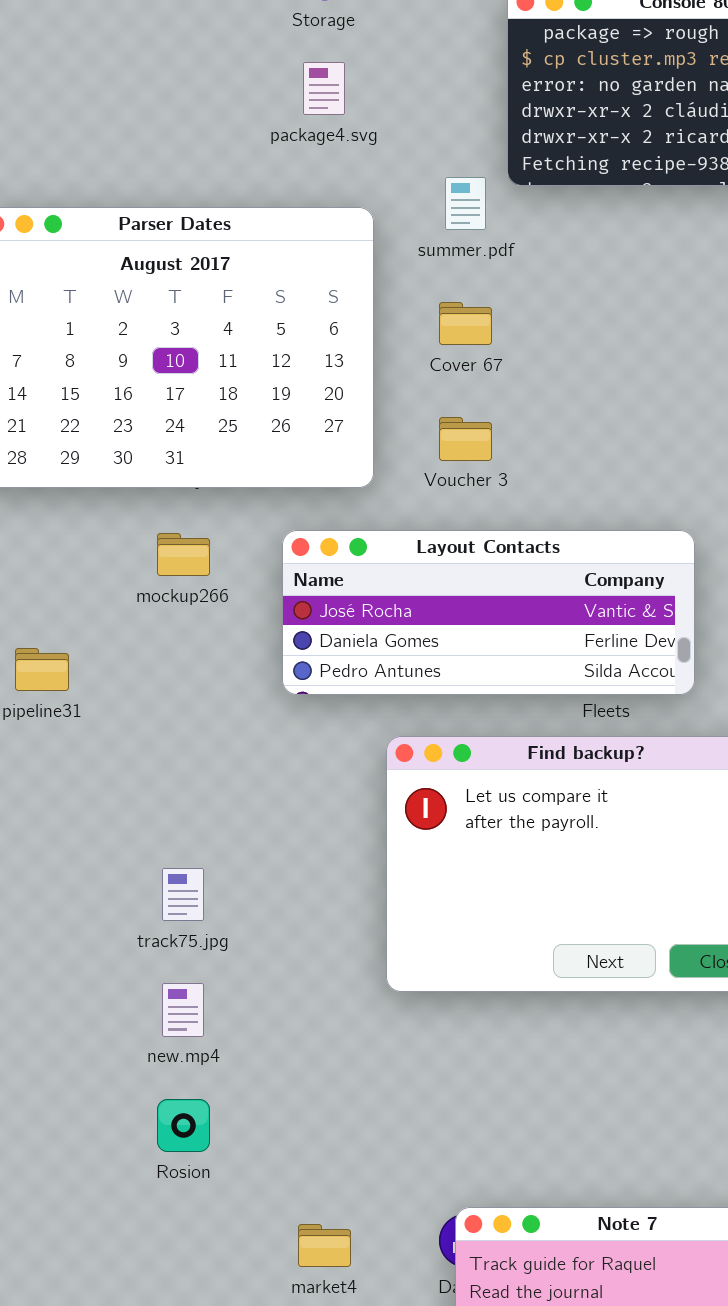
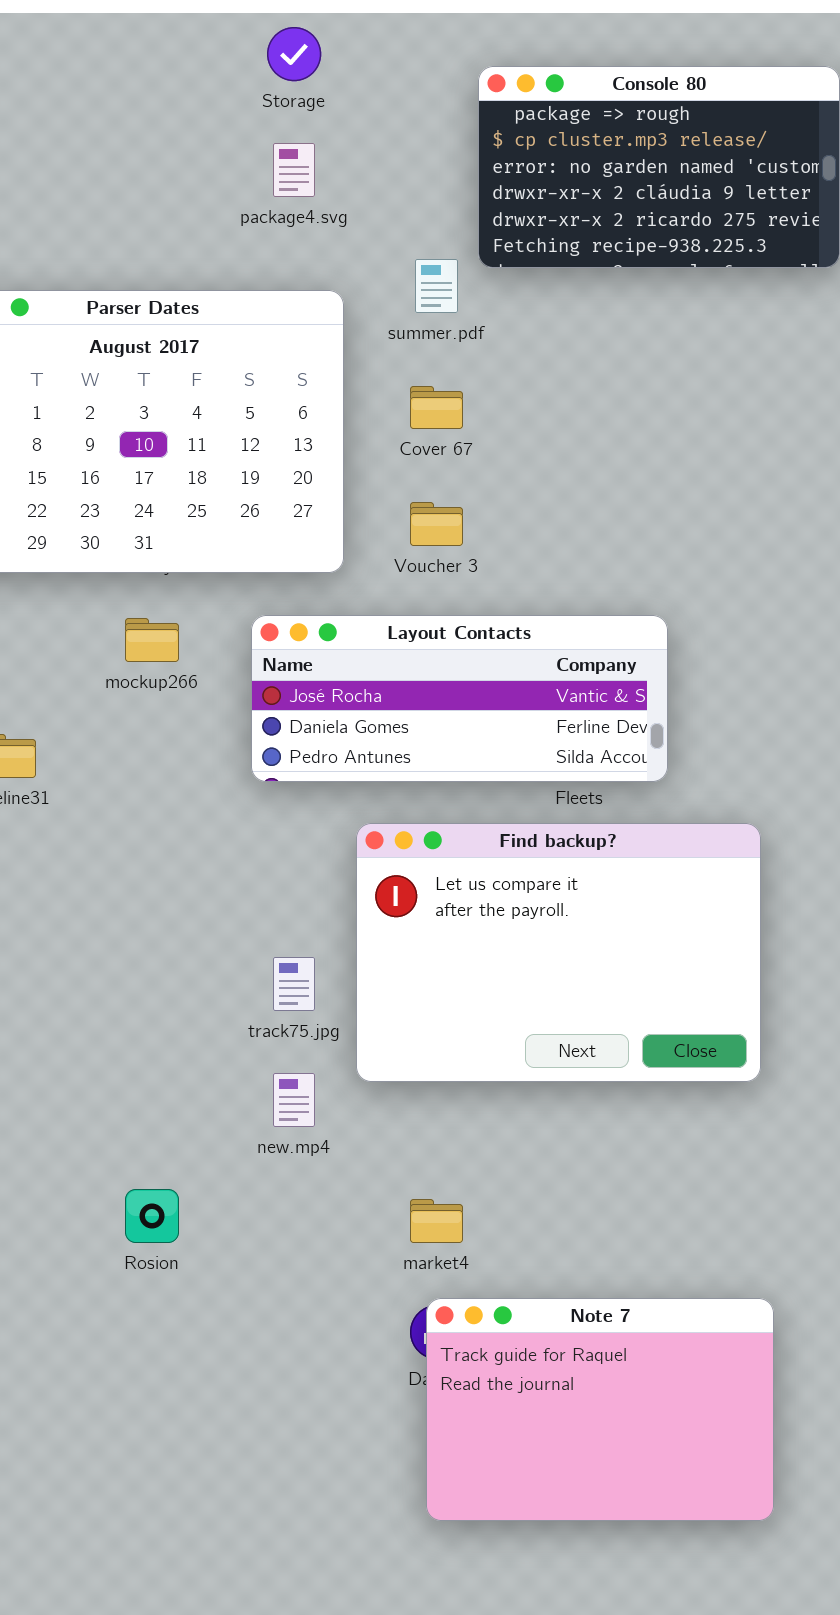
track75.jpg: [162,868,204,921] -> [273,957,315,1011], moved
new.mp4: [162,983,204,1037] -> [273,1073,315,1127], moved
market4: [298,1224,351,1267] -> [410,1199,463,1243], moved

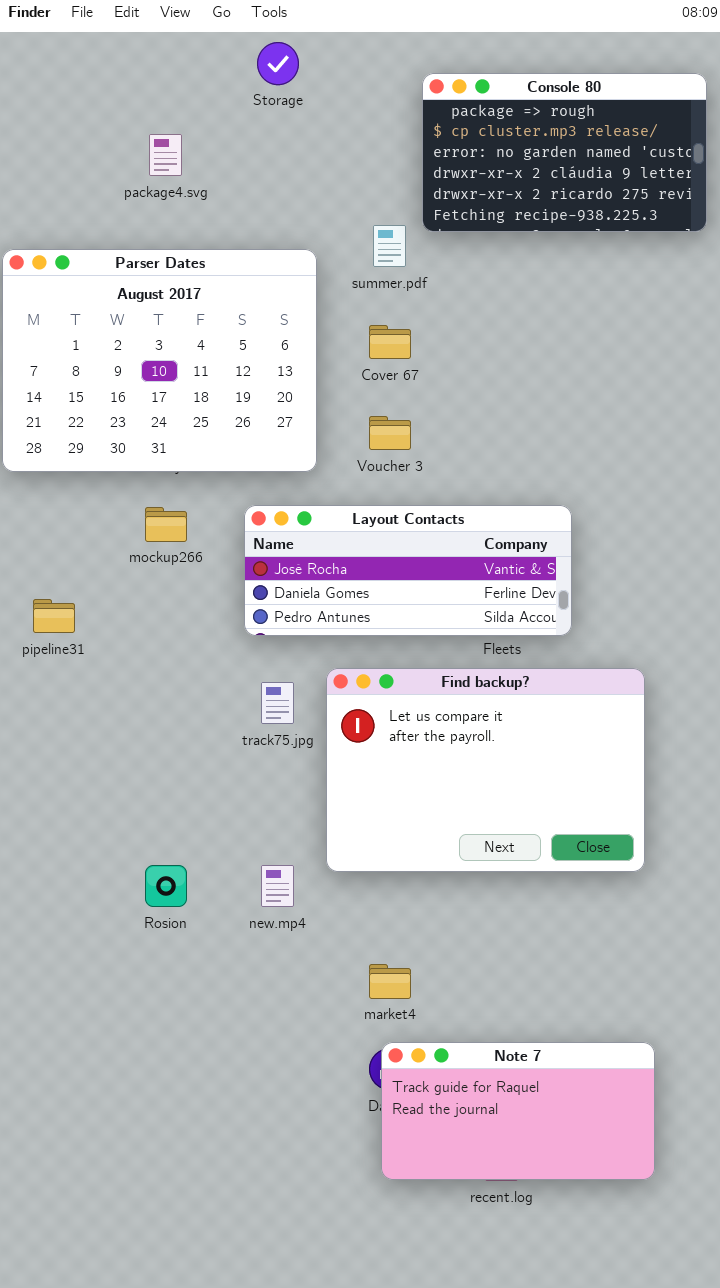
package4.svg: [273,143,315,197] -> [149,134,182,176], moved
track75.jpg: [273,957,315,1011] -> [261,682,294,724], moved
Rosion: [125,1189,179,1243] -> [145,865,187,907], moved
Note 7: [426,1298,774,1521] -> [381,1042,655,1180], resized

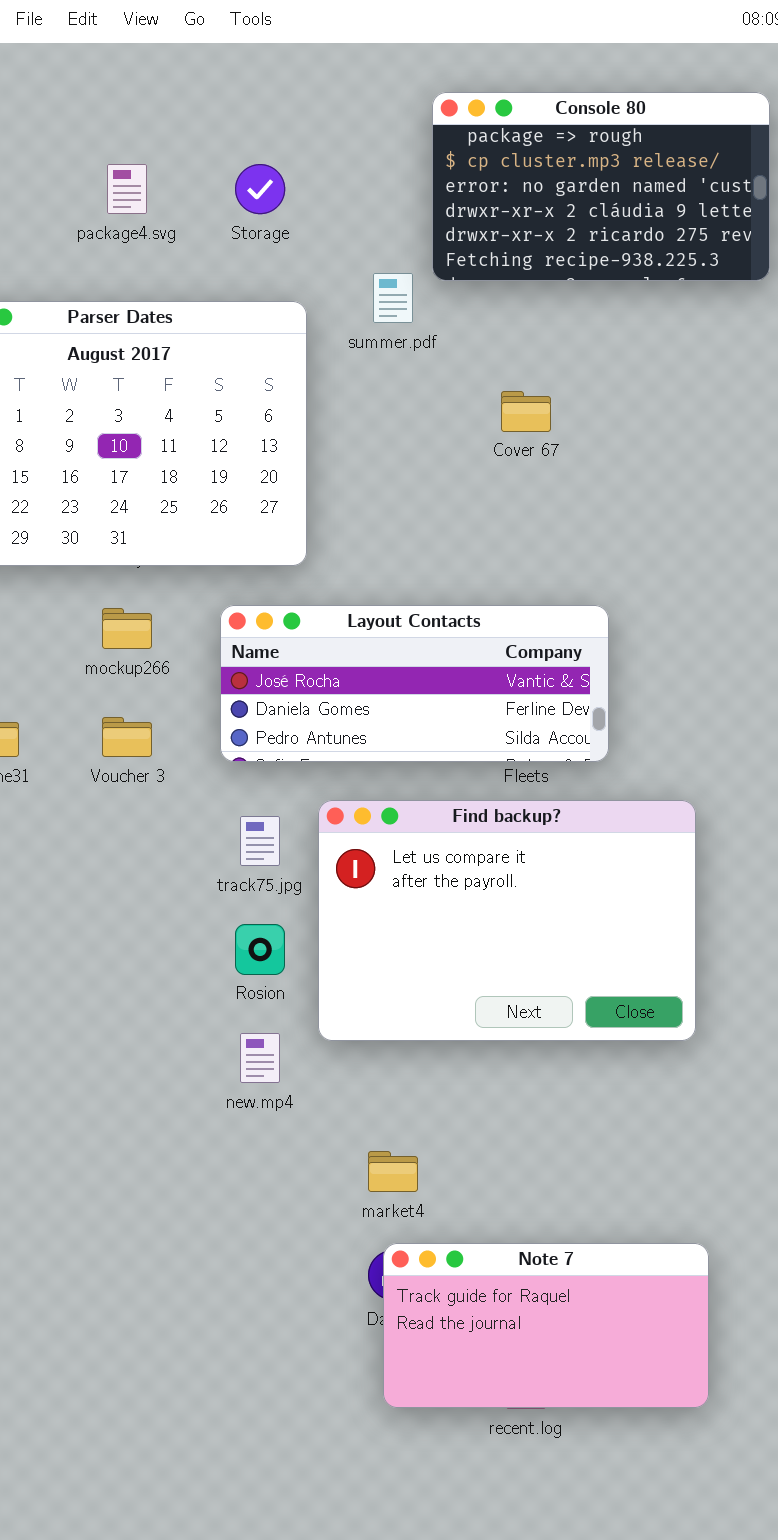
Storage: [257,42,299,85] -> [235,164,285,214], moved
Cover 67: [369,325,411,359] -> [501,391,551,432], moved
Voucher 3: [369,416,411,450] -> [102,717,152,757], moved
Rosion: [145,865,187,907] -> [235,924,285,975], moved

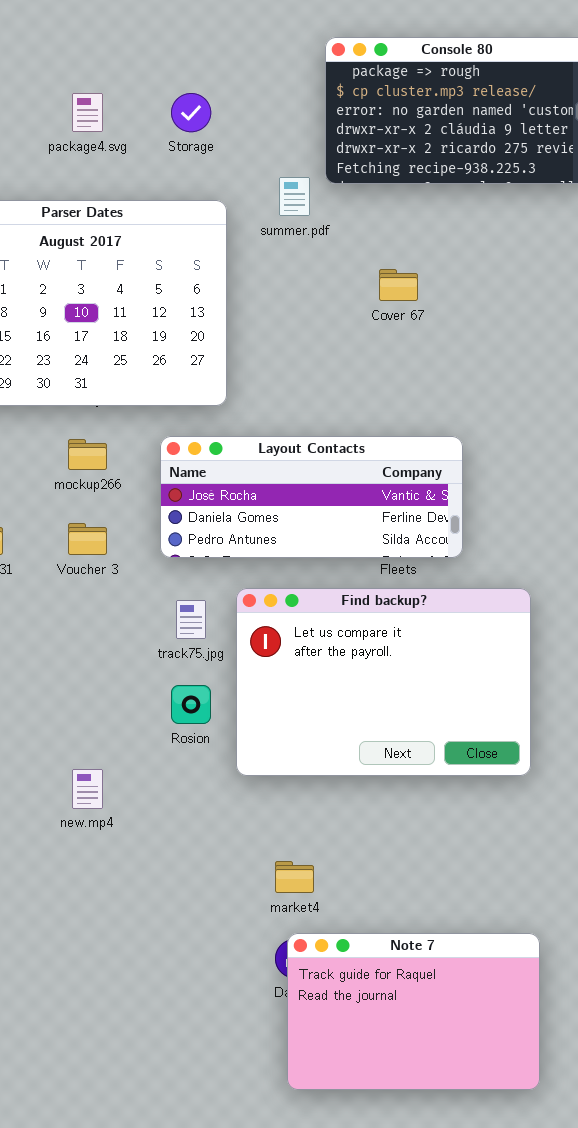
new.mp4: [240,1033,280,1083] -> [72,769,103,809], moved
Note 7: [383,1243,709,1408] -> [287,933,540,1090], resized

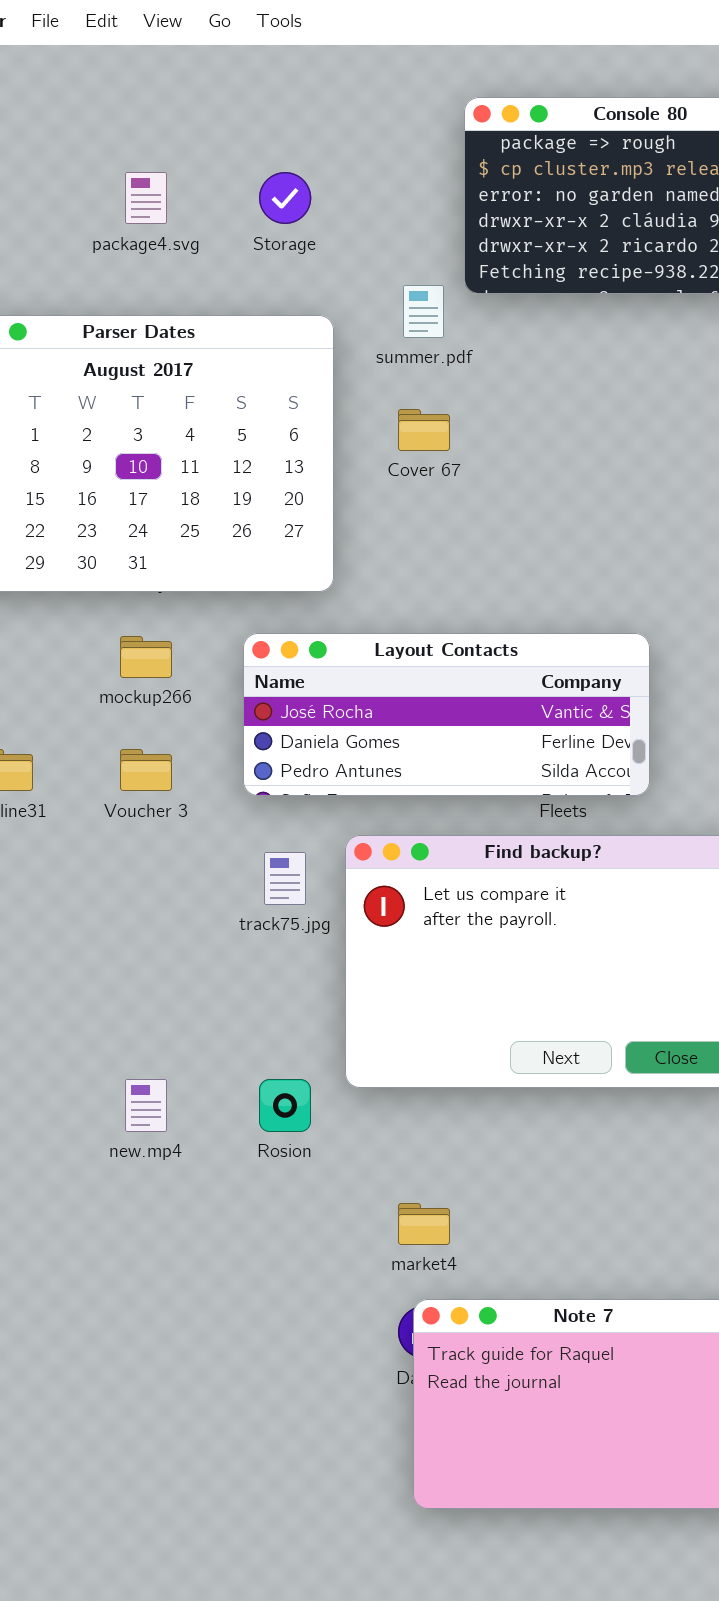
Cover 67: [379,269,418,301] -> [398,409,450,451], moved
Rosion: [171,685,211,724] -> [259,1079,311,1132], moved

